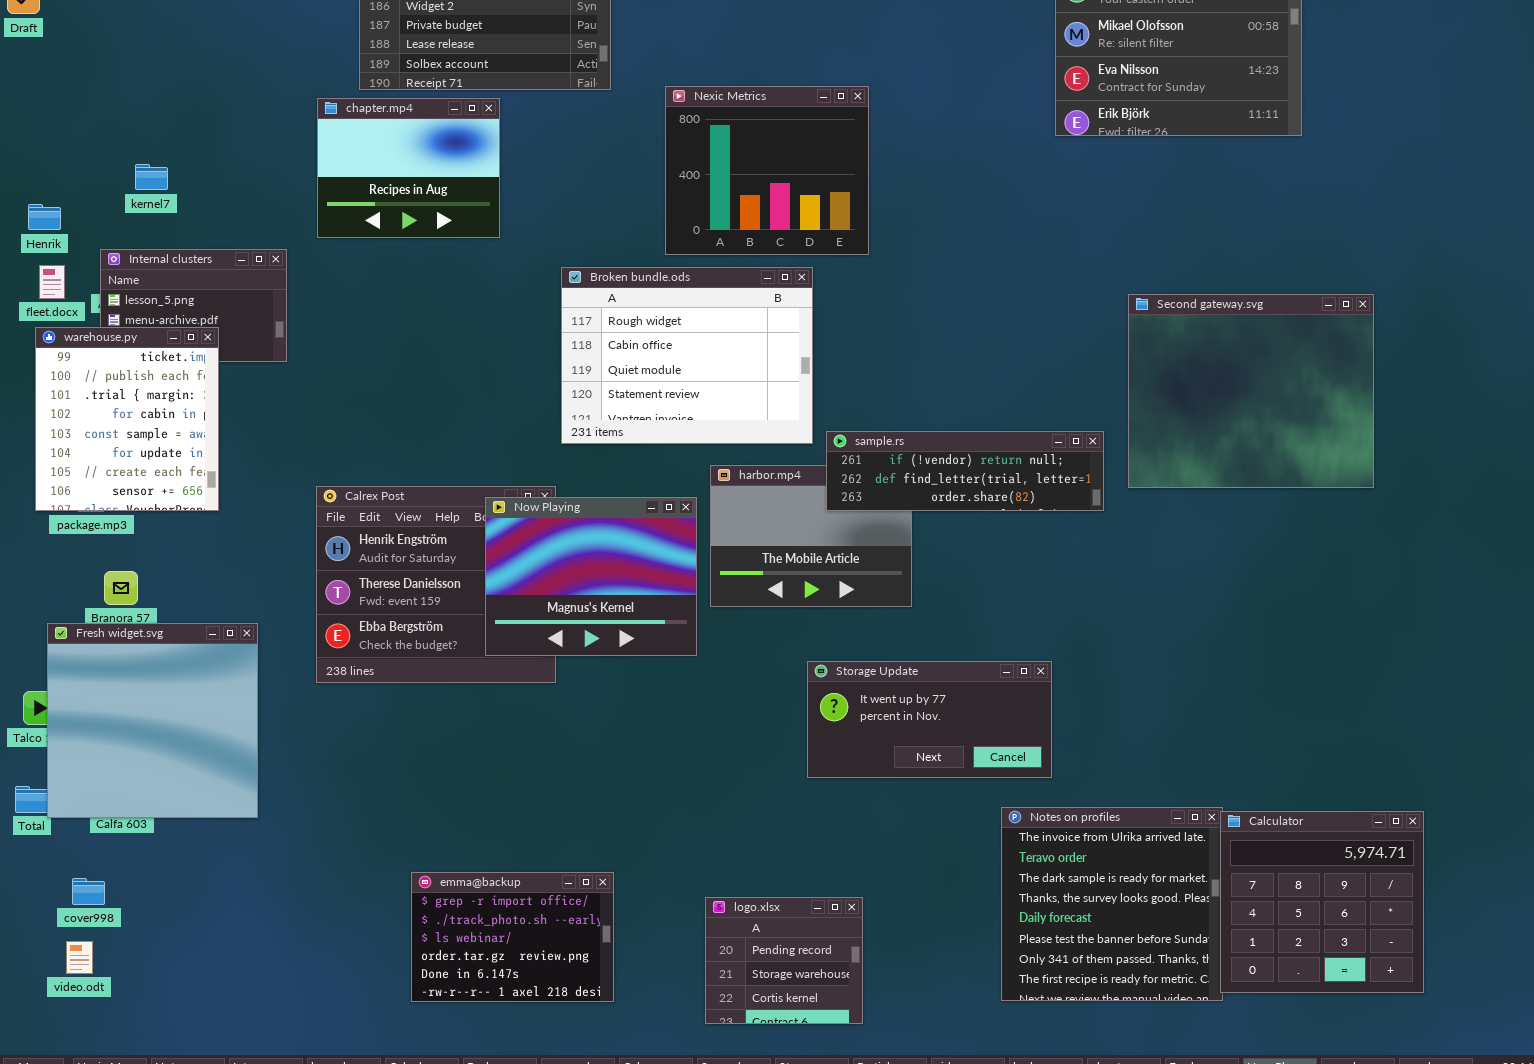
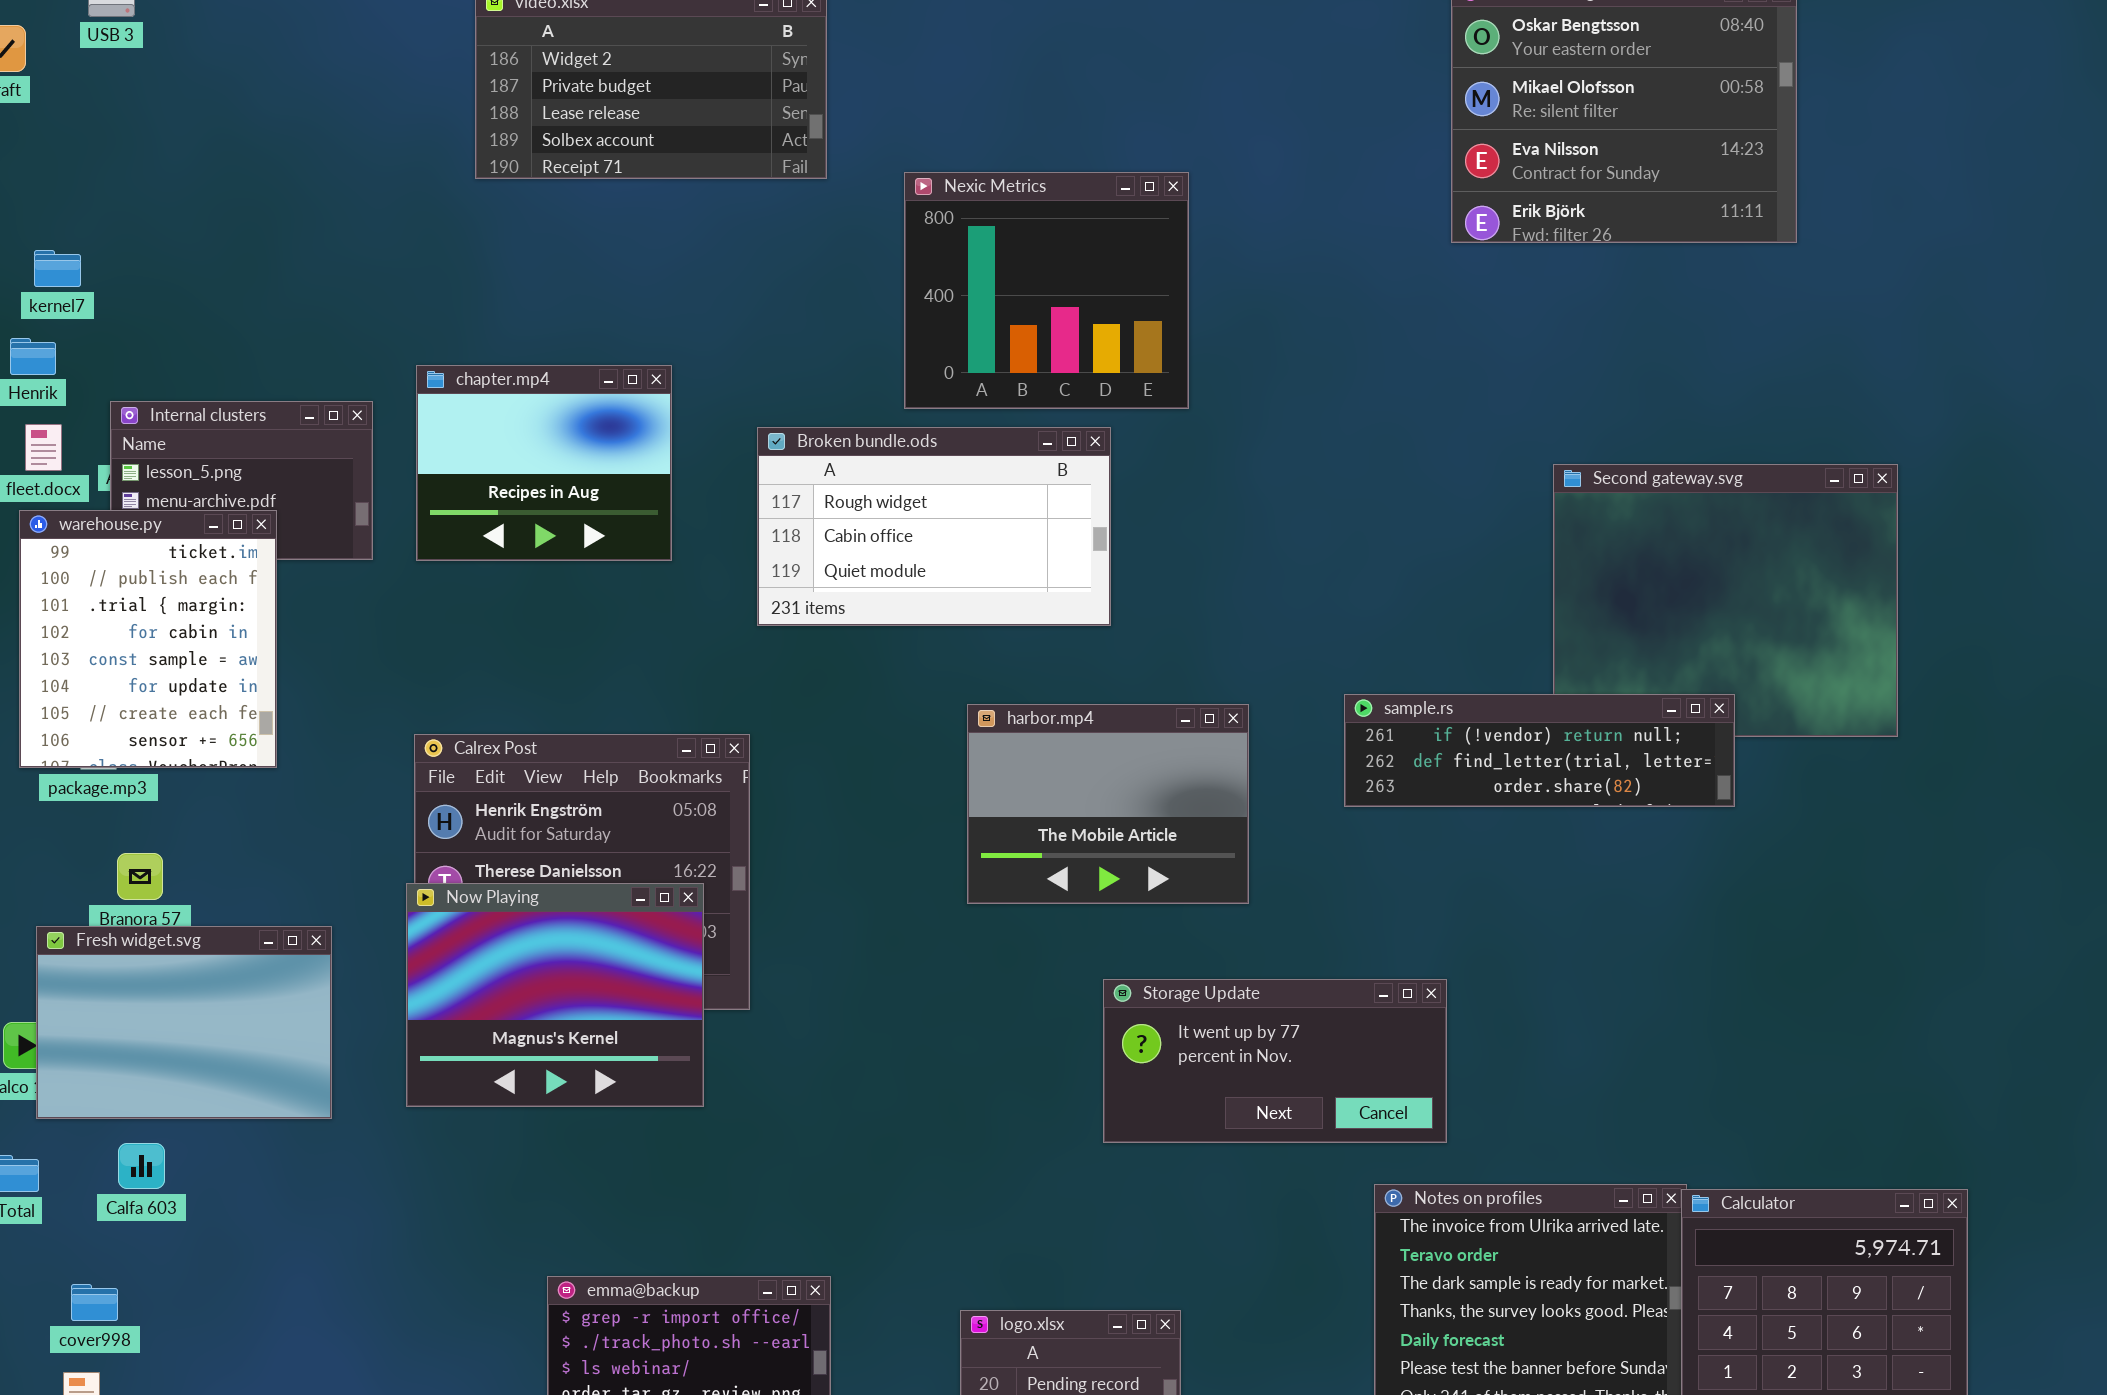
chapter.mp4: [317,98,500,238] -> [416,365,672,561], moved
kernel7: [135,164,168,190] -> [34,250,81,287], moved
Broken bundle.ods: [561,267,813,444] -> [757,427,1111,626], resized
sample.rs: [826,431,1104,511] -> [1344,694,1735,807], moved
Now Playing: [485,497,697,656] -> [406,883,704,1107], moved
Fresh widget.svg: [47,623,258,818] -> [36,926,332,1119], resized

